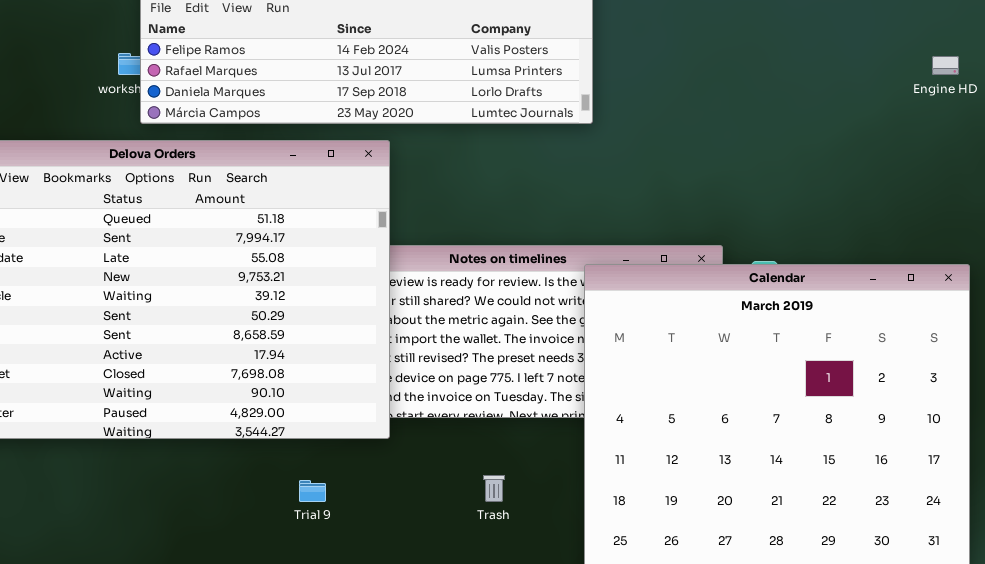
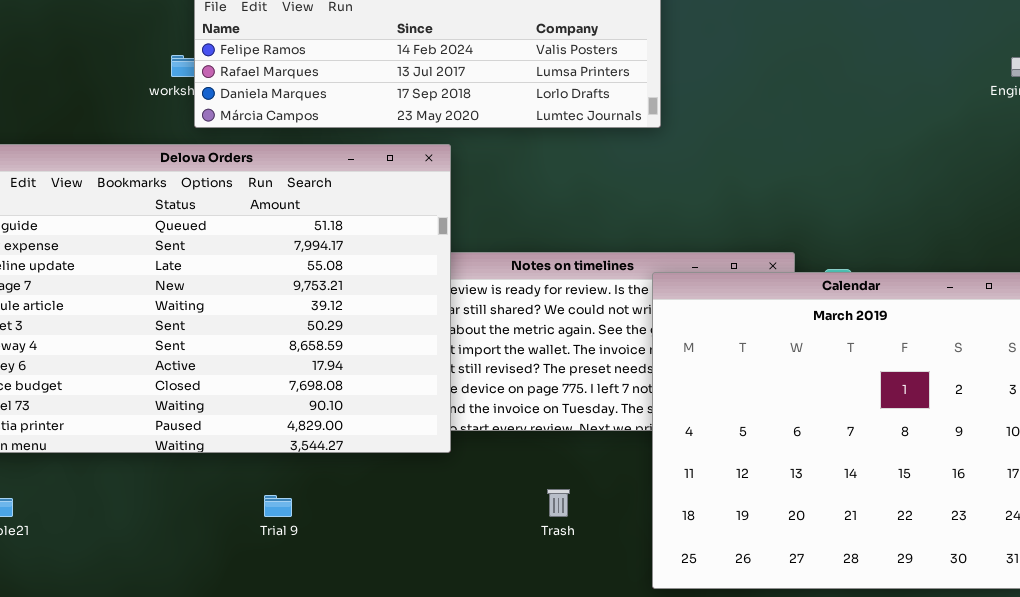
Trial 9: [299,480,326,502] -> [264,495,292,517], moved

